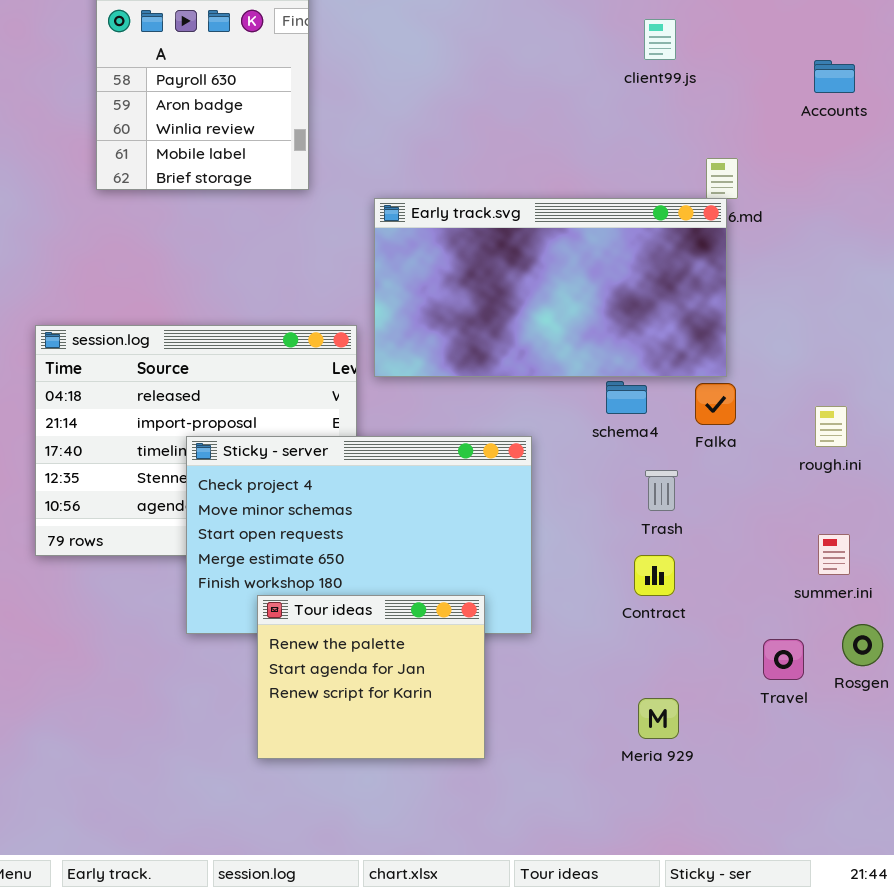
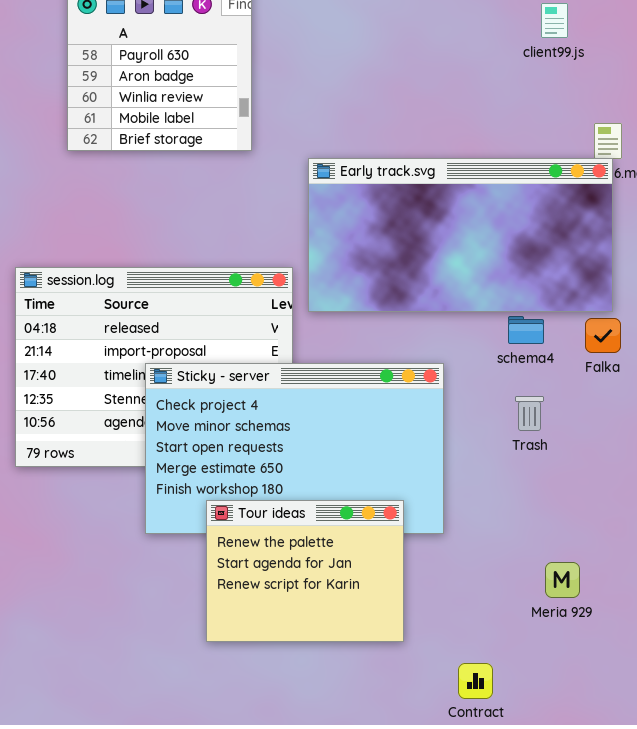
Trash: [645,470,678,511] -> [515,396,544,431], moved
Contract: [634,555,675,596] -> [458,663,493,699], moved
Meria 929: [638,698,679,739] -> [545,562,580,598], moved

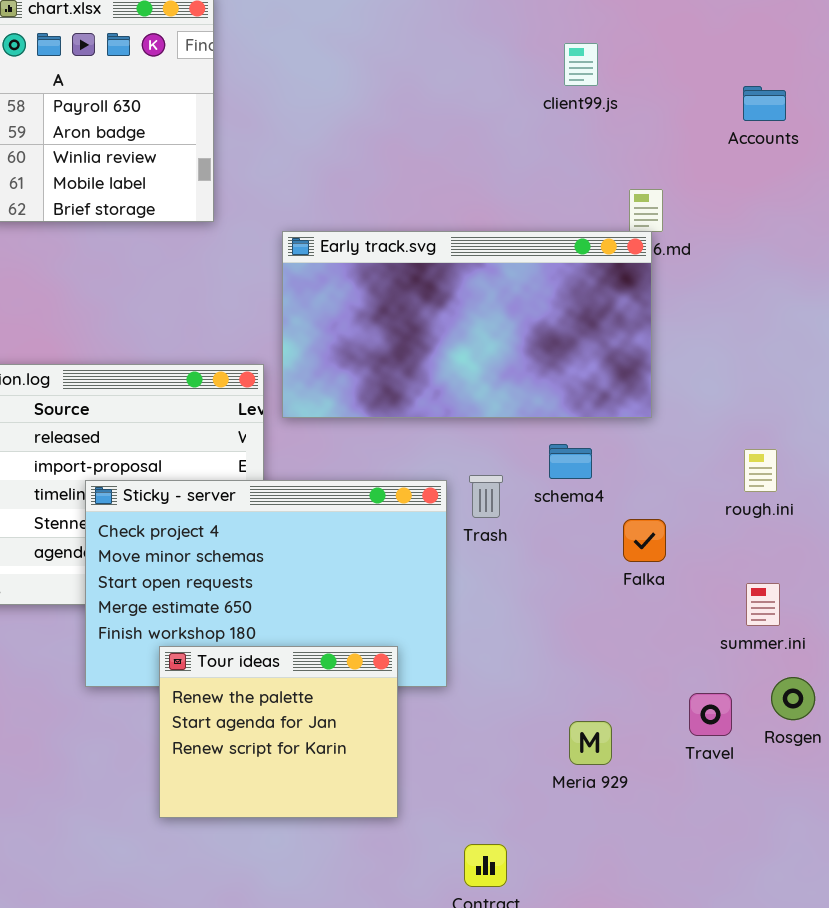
schema4: [508,316,544,344] -> [549,444,592,479], moved
Falka: [585,318,621,353] -> [623,519,666,562], moved
Trash: [515,396,544,431] -> [469,475,503,518], moved

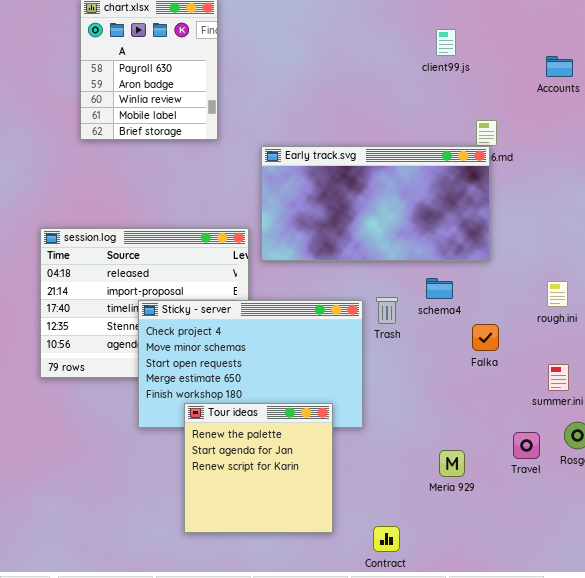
Tour ideas: [159,646,398,818] -> [184,403,333,533], resized

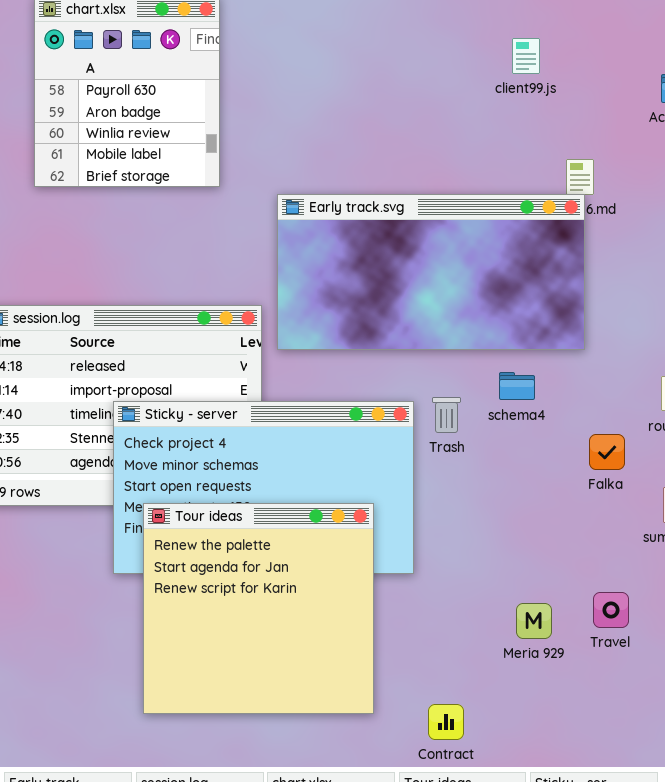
Falka: [472,324,499,351] -> [589,434,625,470], moved
Tour ideas: [184,403,333,533] -> [143,503,374,714], resized
Travel: [513,432,540,459] -> [593,592,629,628], moved

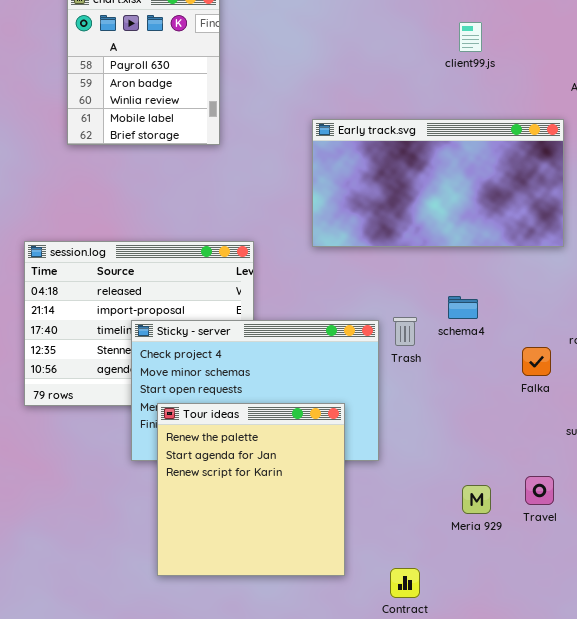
Early track.svg: [277,194,585,350] -> [312,119,564,247], moved

